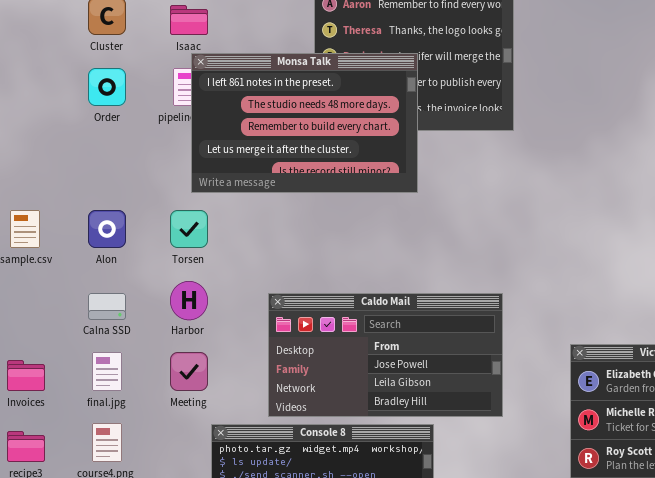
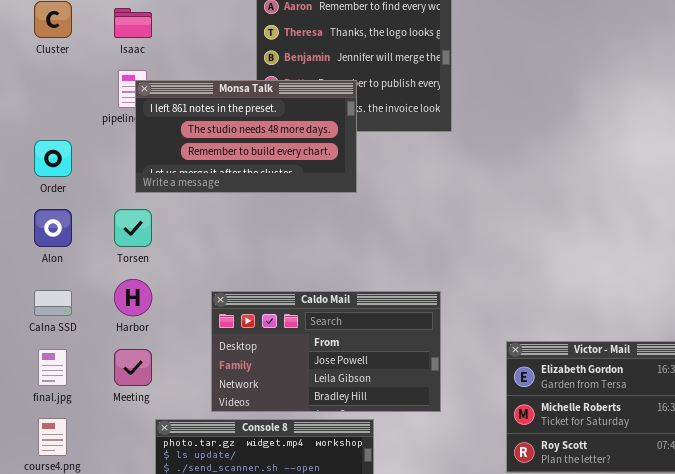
Monsa Talk: [191,53,418,193] -> [135,80,357,193], resized
Order: [88,68,126,106] -> [34,140,72,177], moved

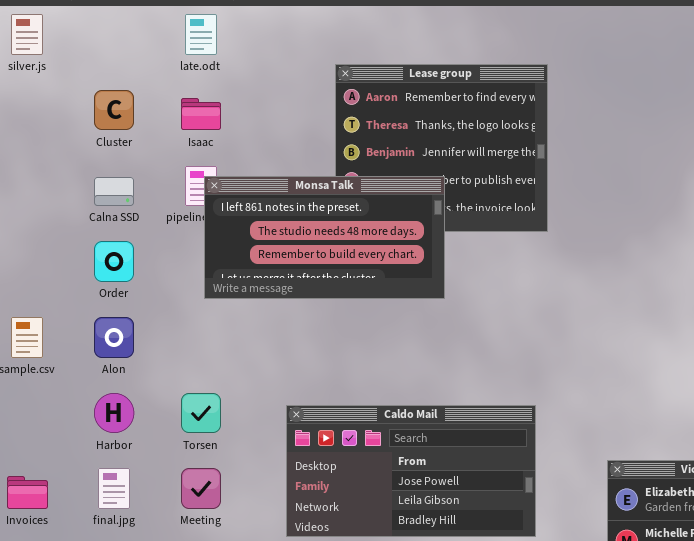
Torsen: [114,209,152,247] -> [181,393,221,433], moved
Harbor: [114,279,152,316] -> [94,393,134,433], moved
Calna SSD: [34,290,72,316] -> [94,177,134,206], moved

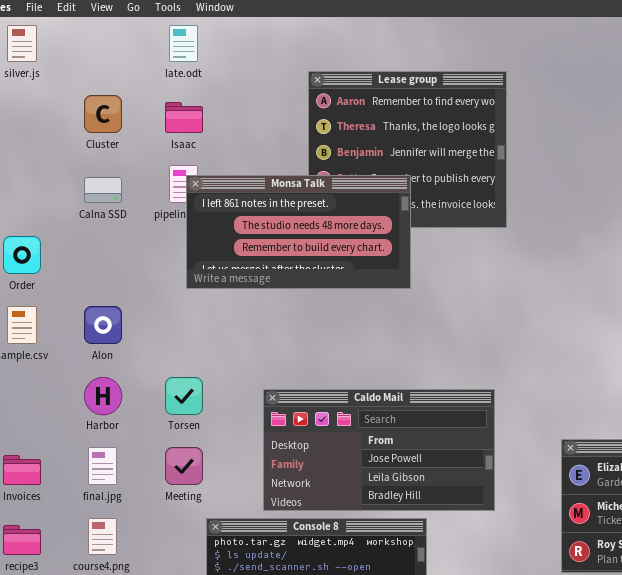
Order: [94,241,134,282] -> [3,236,41,274], moved

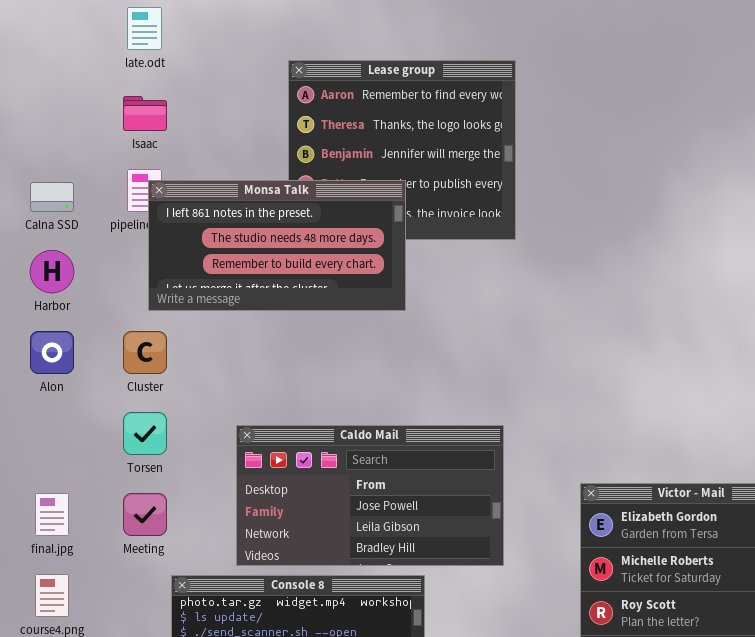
Cluster: [84,95,122,133] -> [123,331,167,374], moved
Harbor: [84,377,122,415] -> [30,250,74,293], moved

